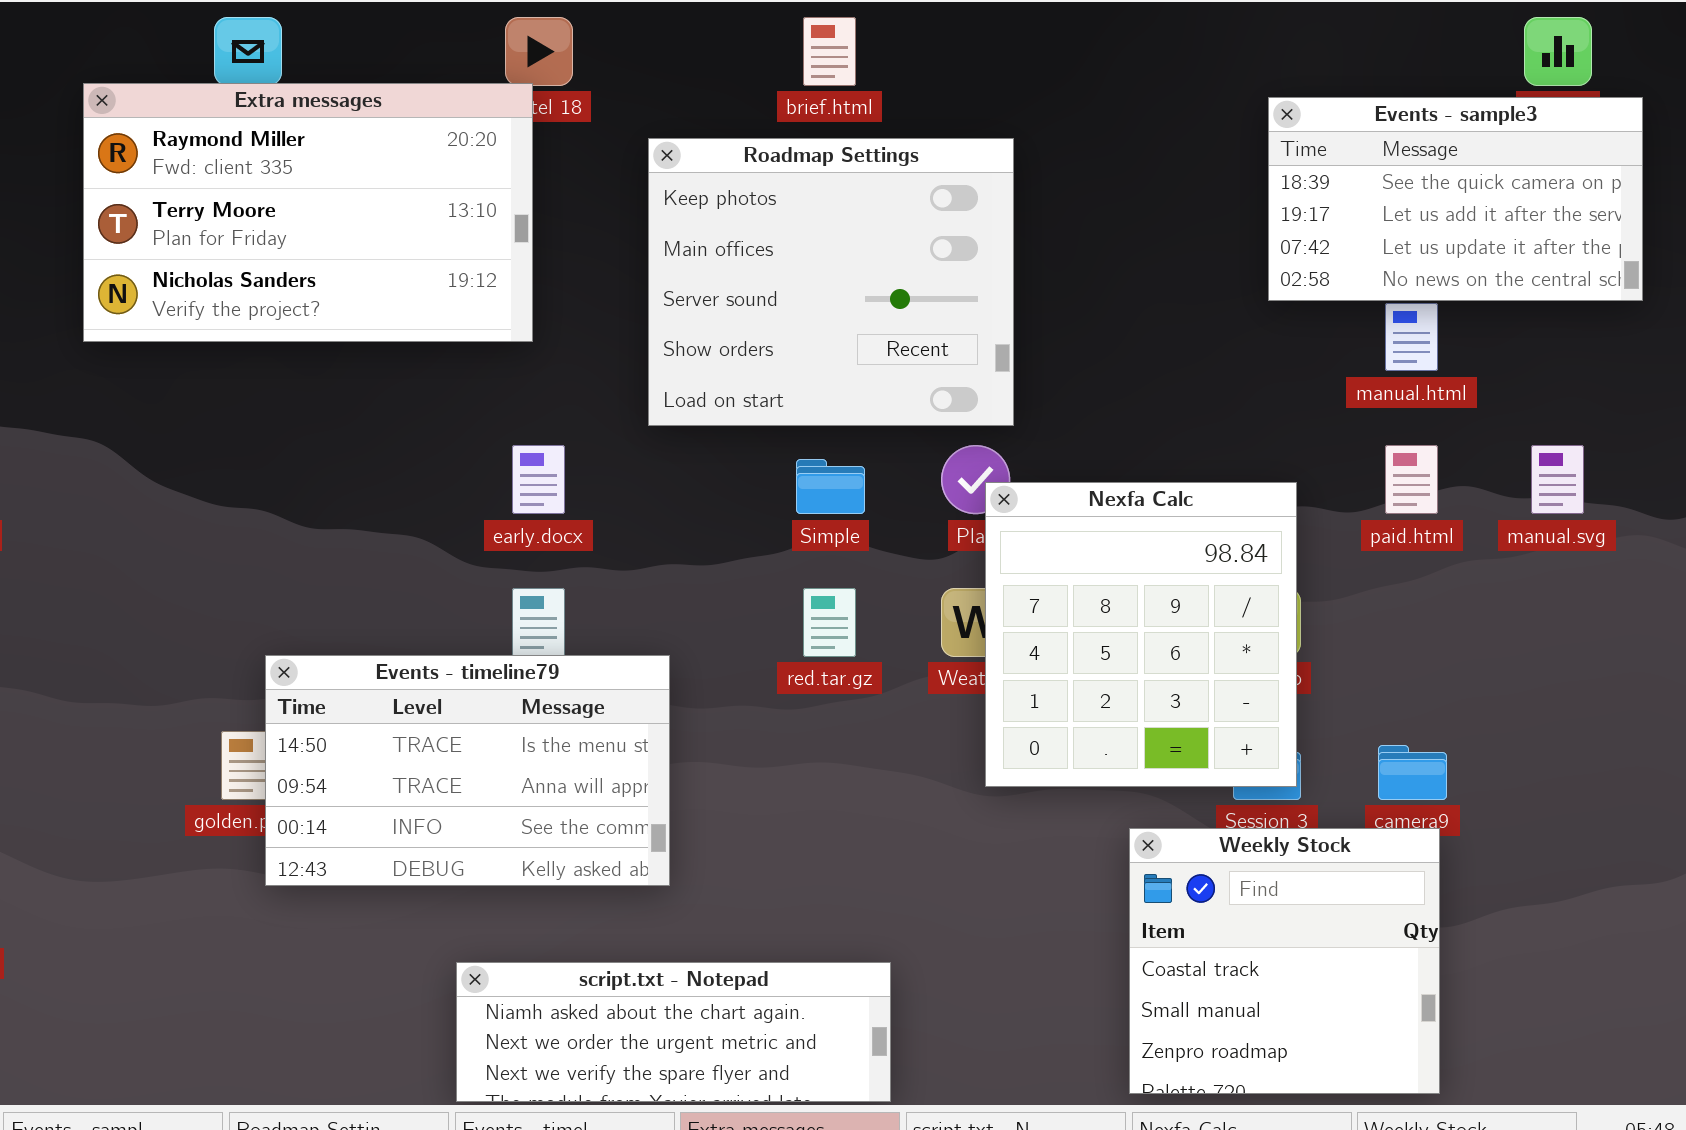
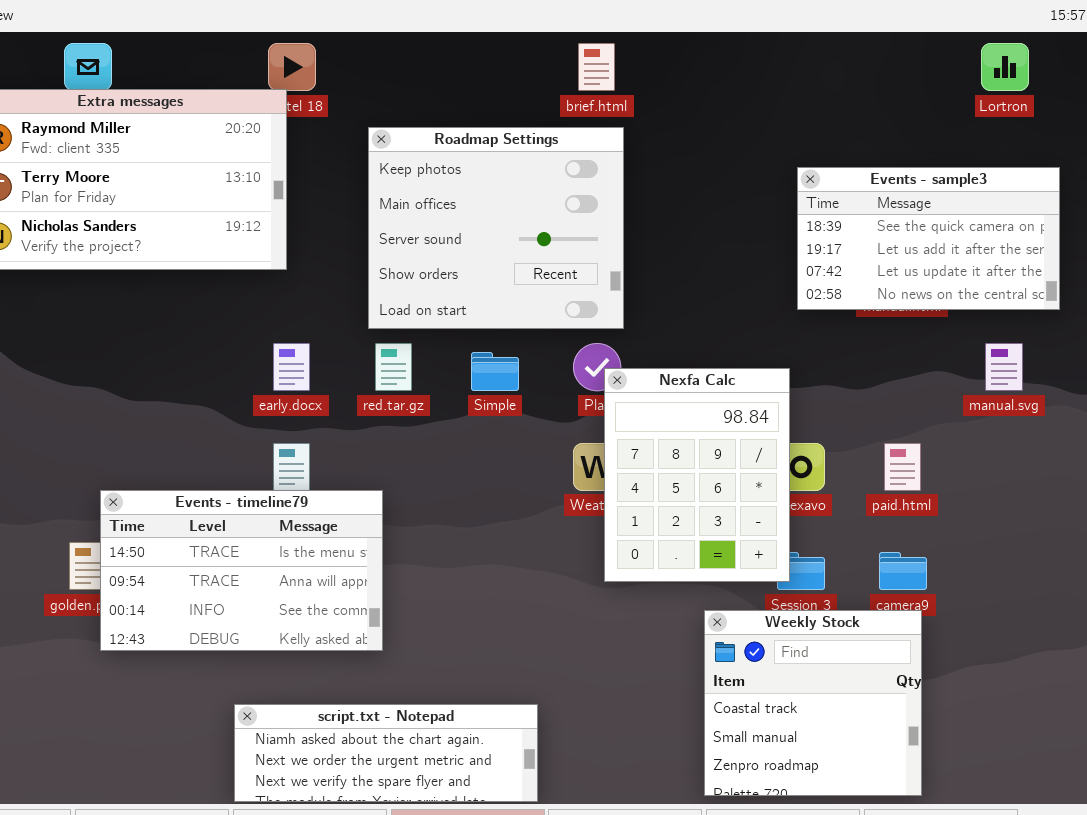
brief.html: [803,17,856,86] -> [578,43,615,91], moved
Events - sample3: [1268,97,1643,301] -> [797,167,1060,310], moved
paid.html: [1385,445,1438,514] -> [884,443,921,491], moved
Nexfa Calc: [985,482,1297,787] -> [604,368,790,582], resized
red.tar.gz: [803,588,856,657] -> [375,343,412,391], moved

